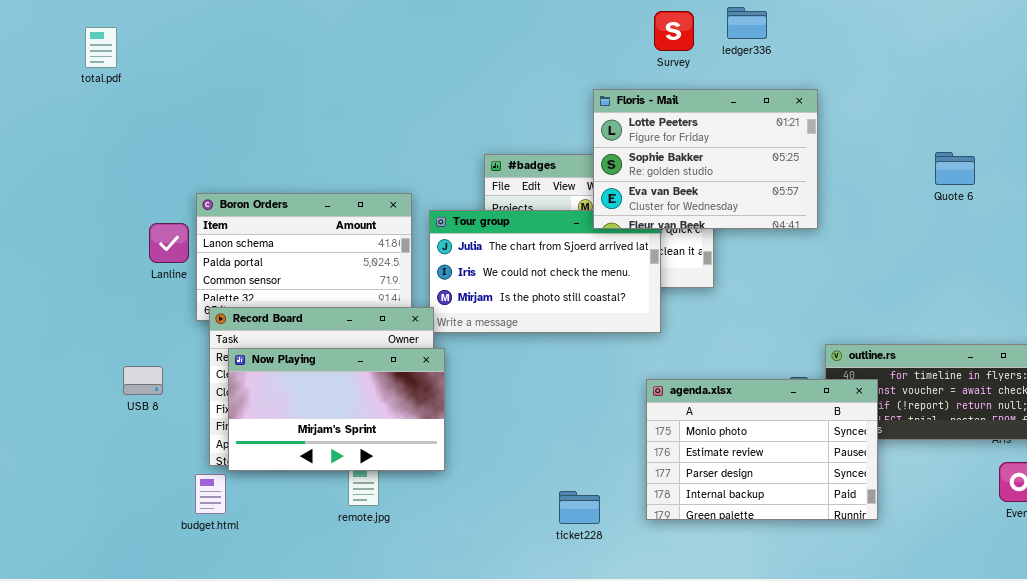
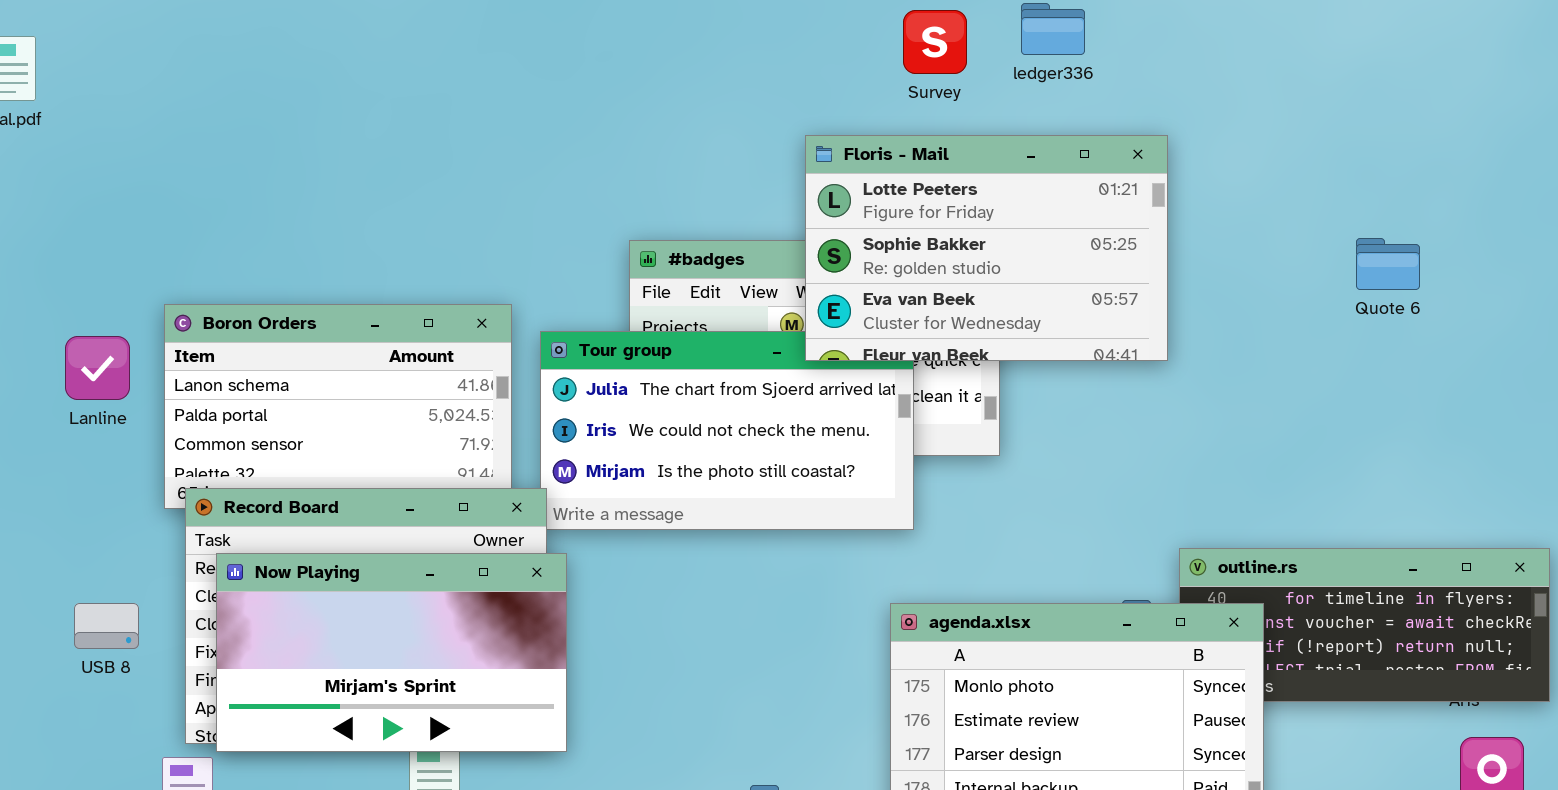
Lanline: [149,223,189,263] -> [65,336,130,400], moved
USB 8: [123,366,163,395] -> [74,603,139,649], moved

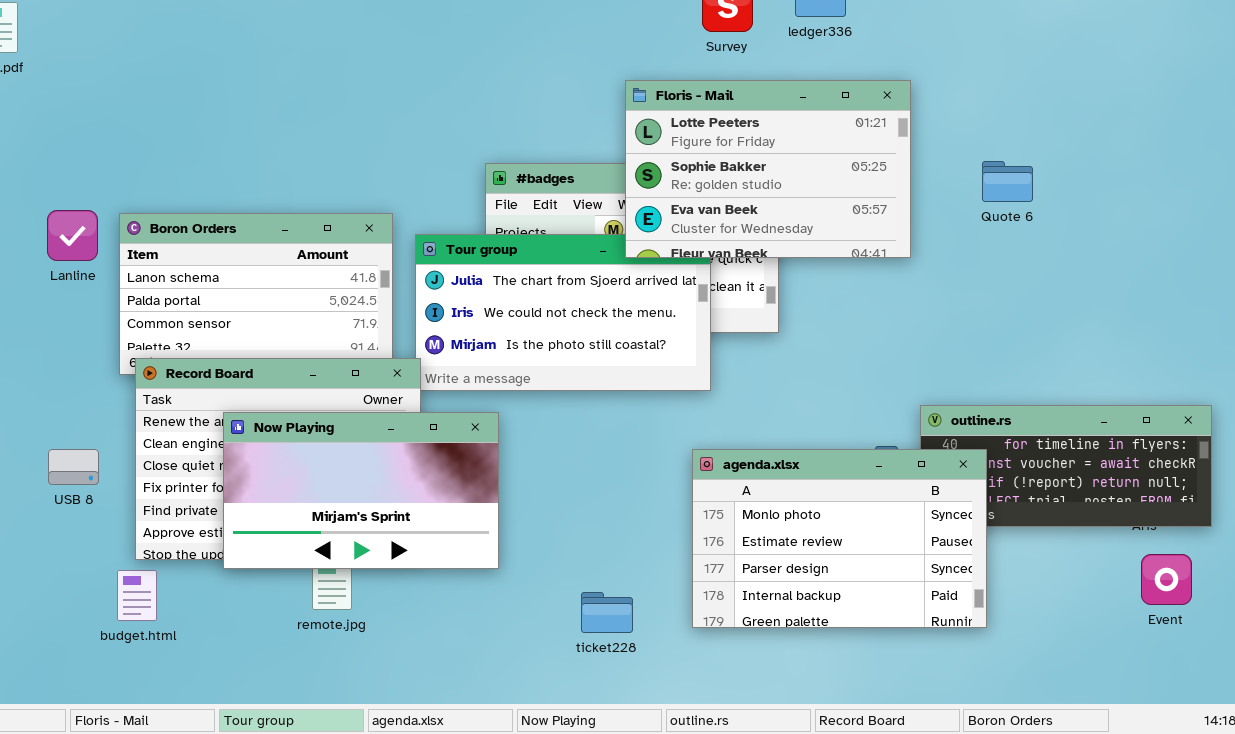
Quote 6: [1356,238,1420,290] -> [982,161,1033,202], moved
Lanline: [65,336,130,400] -> [47,210,98,261], moved
Now Playing: [216,553,567,752] -> [223,412,499,569], moved

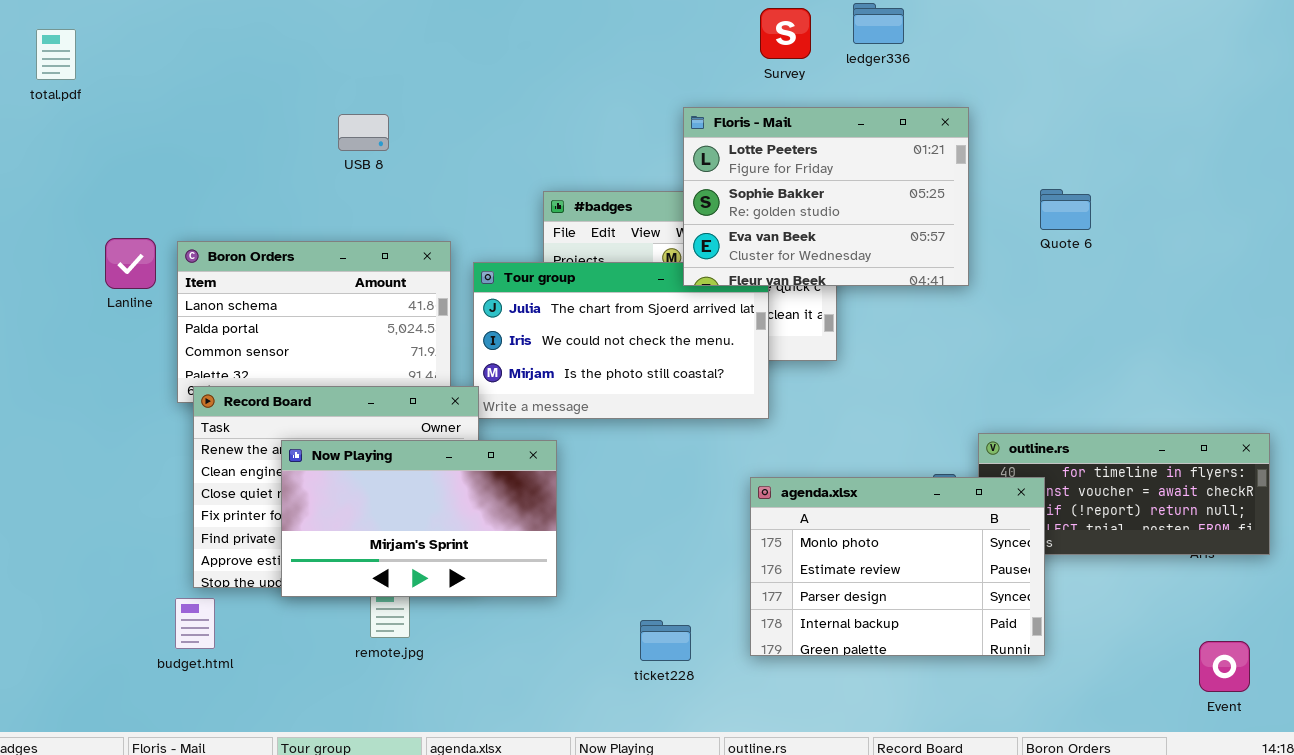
USB 8: [48,449,99,485] -> [338,114,389,151], moved
Event: [1141,554,1192,605] -> [1199,641,1250,692], moved

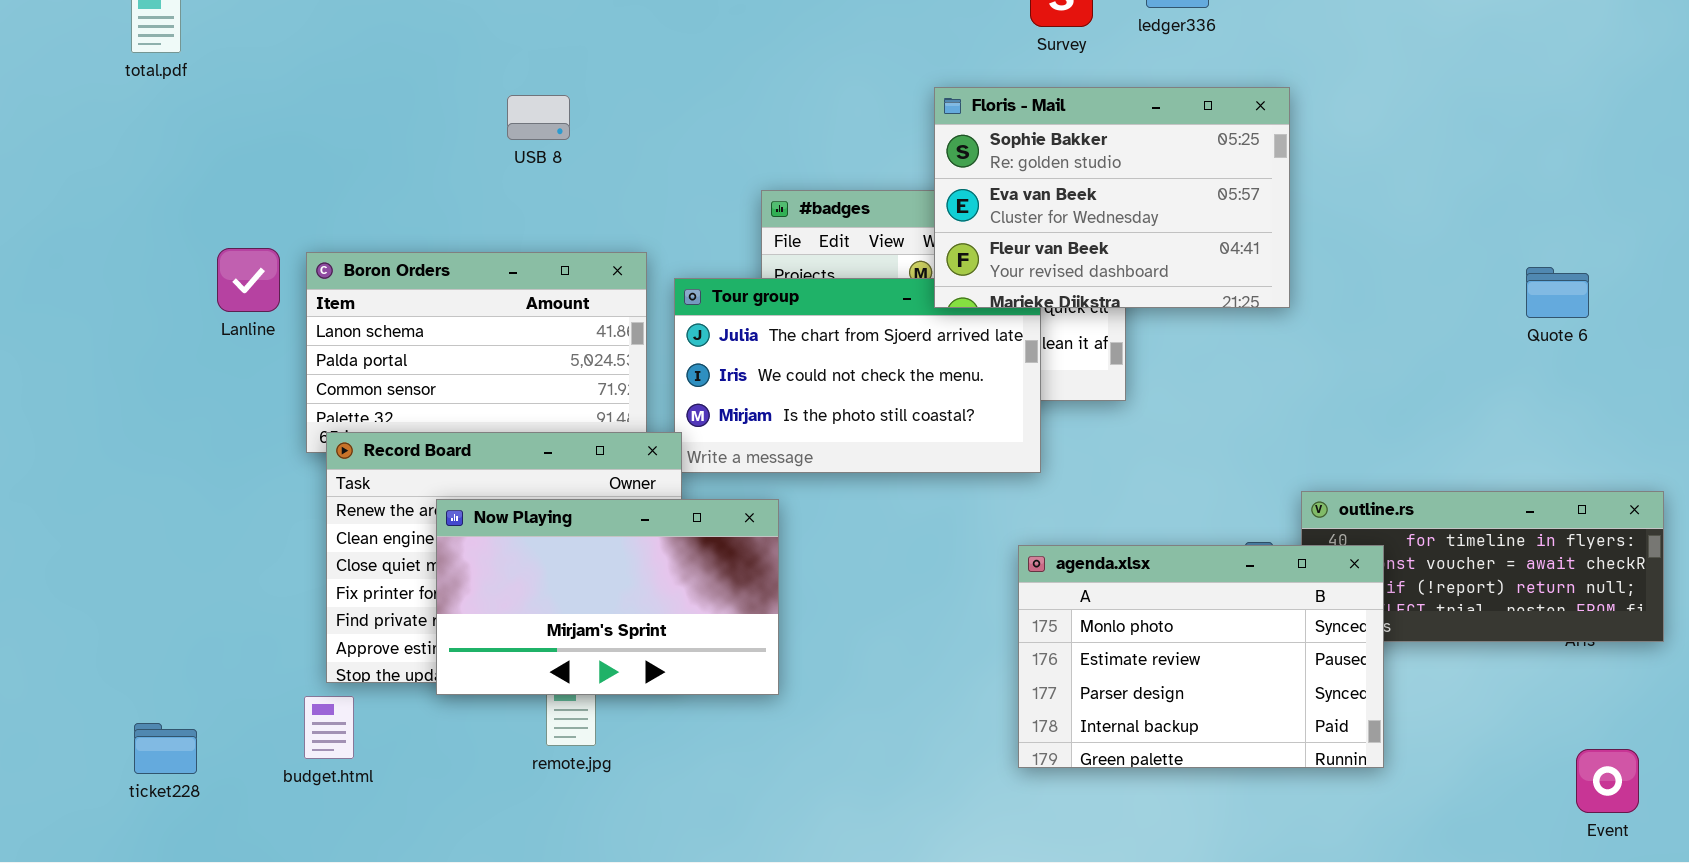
Floris - Mail: [683,107,969,286] -> [934,87,1290,308], scrolled down 1 row
Quote 6: [1040,189,1091,230] -> [1526,267,1589,318], moved
ticket228: [640,620,691,661] -> [134,723,197,774], moved

